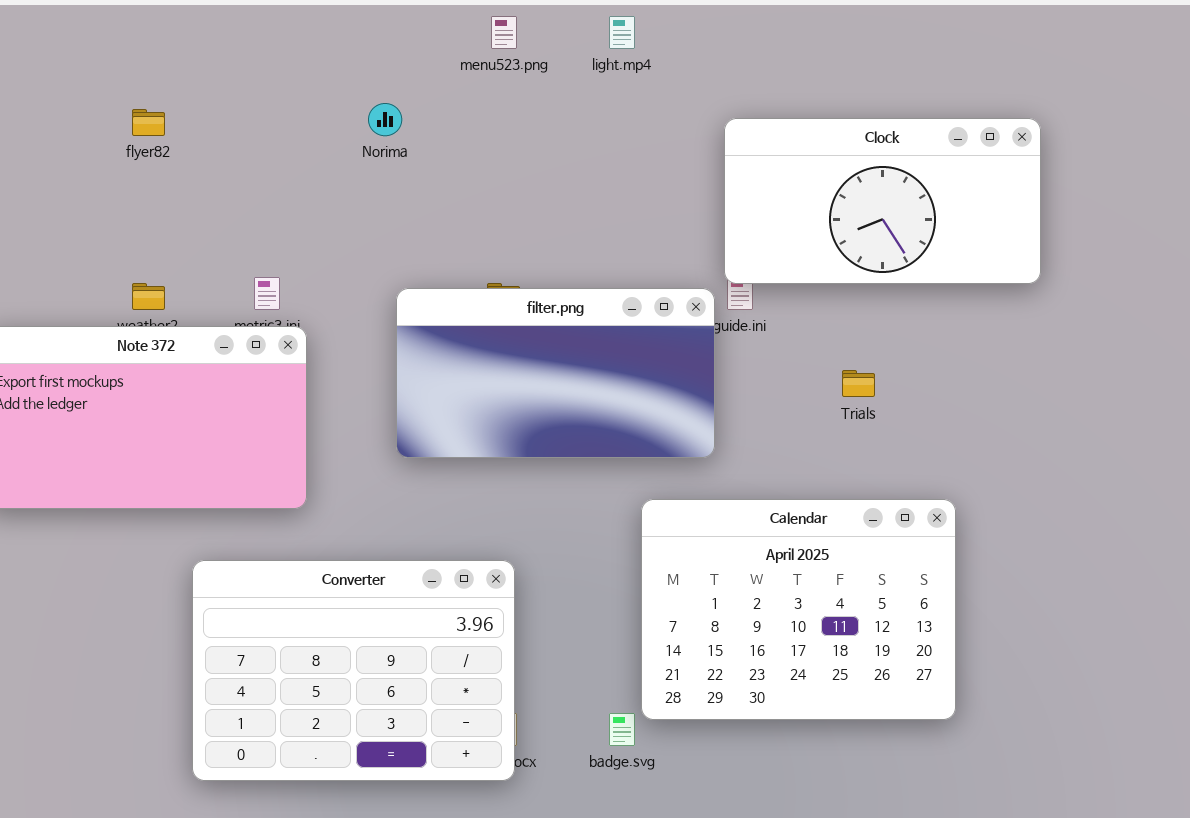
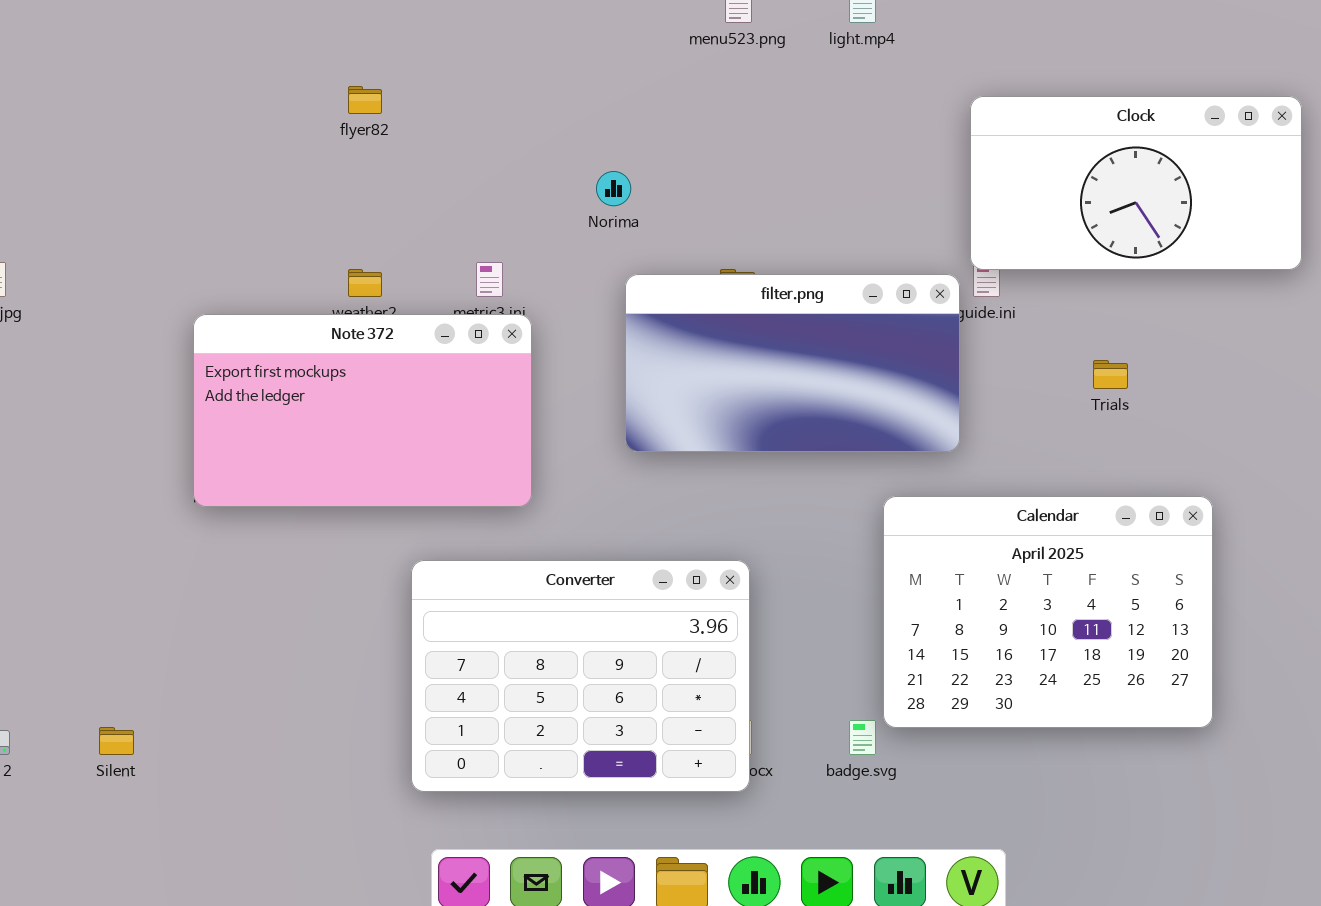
Norima: [368,103,402,136] -> [596,171,631,206], moved

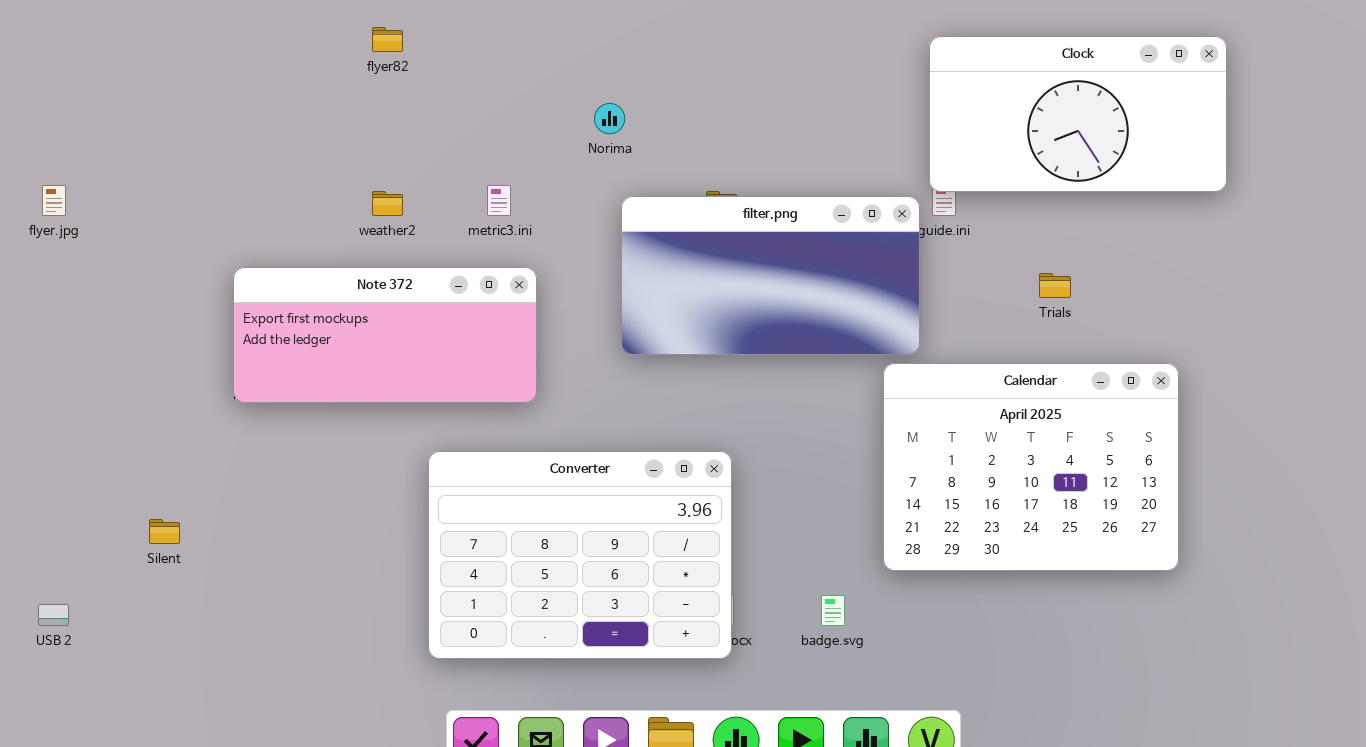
Note 372: [193,314,532,507] -> [233,267,537,403], resized
Calendar: [883,496,1213,728] -> [883,363,1179,571], moved
Silent: [99,727,134,755] -> [149,519,180,544], moved

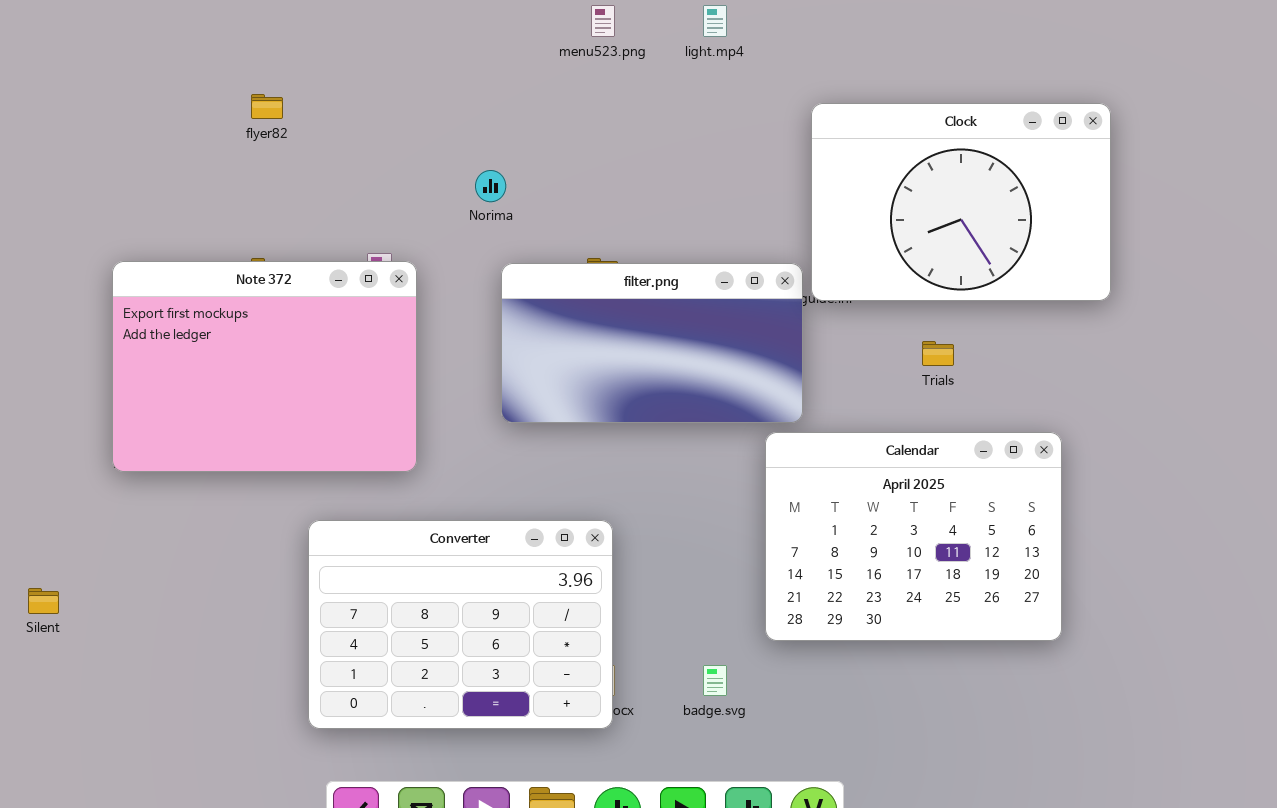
Clock: [929,36,1227,192] -> [811,103,1111,301], resized
Note 372: [233,267,537,403] -> [112,261,417,472], resized

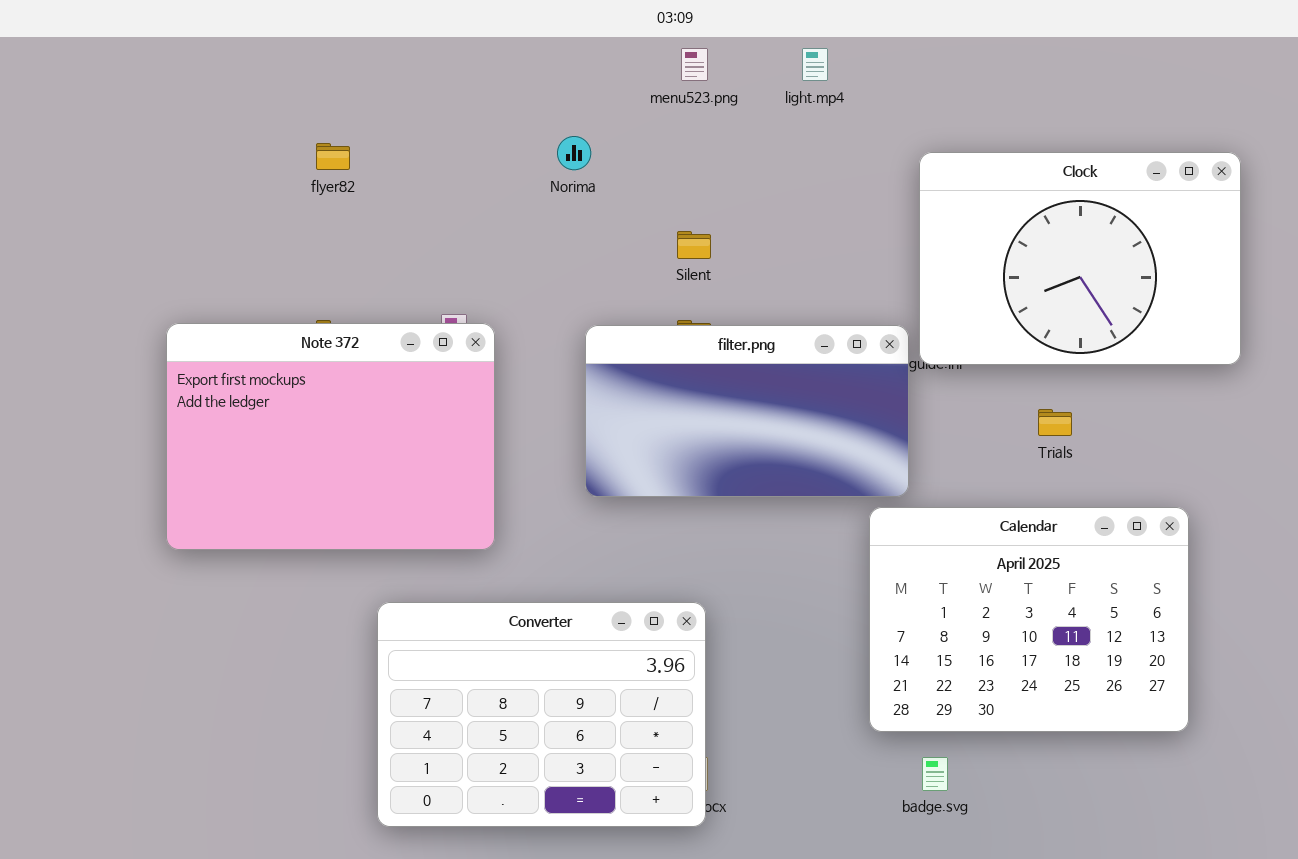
Norima: [475,170,506,202] -> [557,136,591,170], moved
Silent: [28,588,59,614] -> [677,231,711,259], moved
badge.svg: [703,665,727,696] -> [922,757,948,791], moved

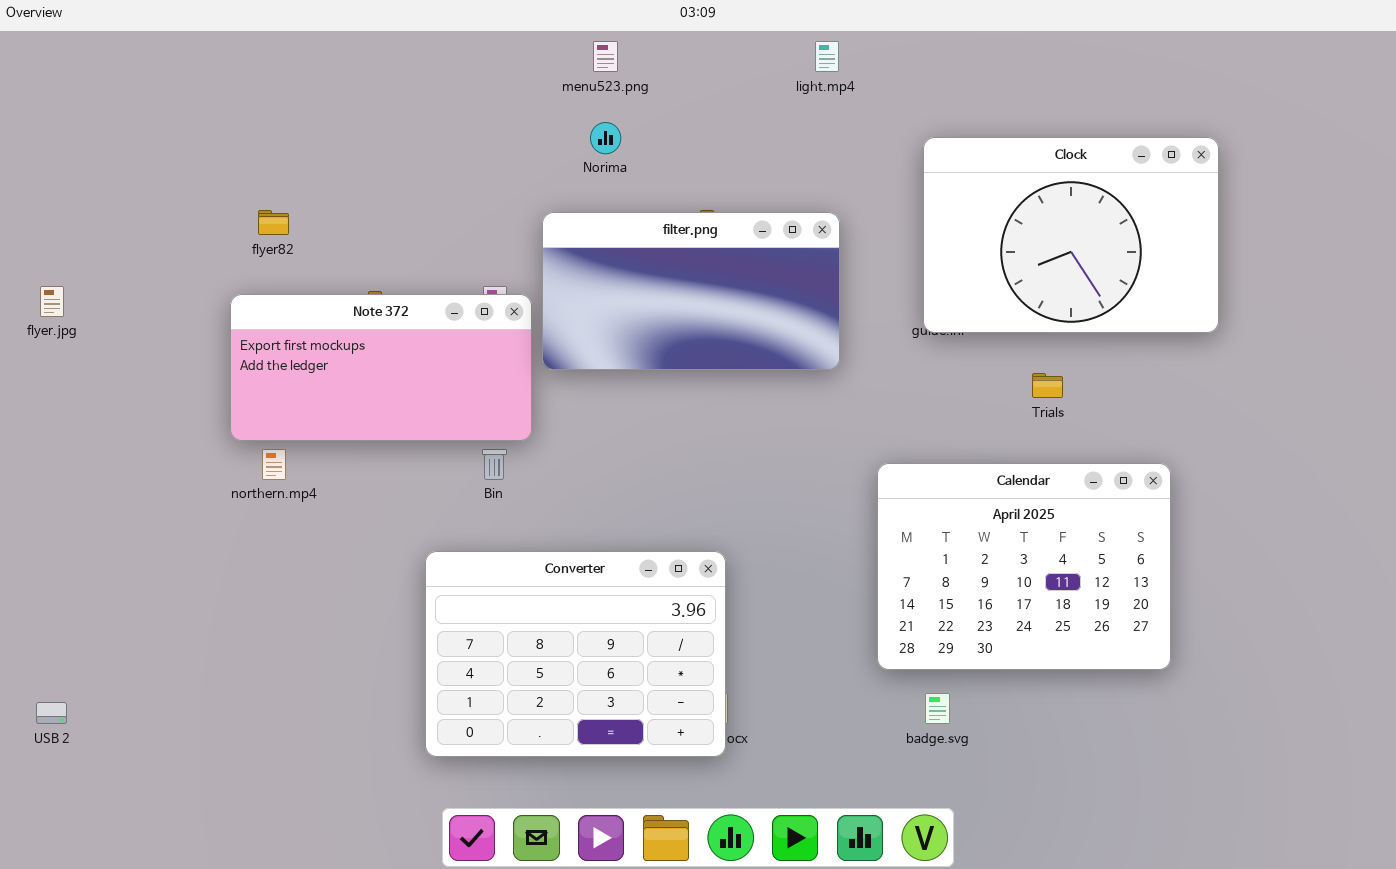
menu523.png: [681,48,708,81] -> [593,41,618,72], moved
flyer82: [316,143,350,170] -> [258,210,289,235], moved
Note 372: [166,323,495,550] -> [230,294,532,441], resized
filter.png: [585,325,909,497] -> [542,212,840,370], moved

